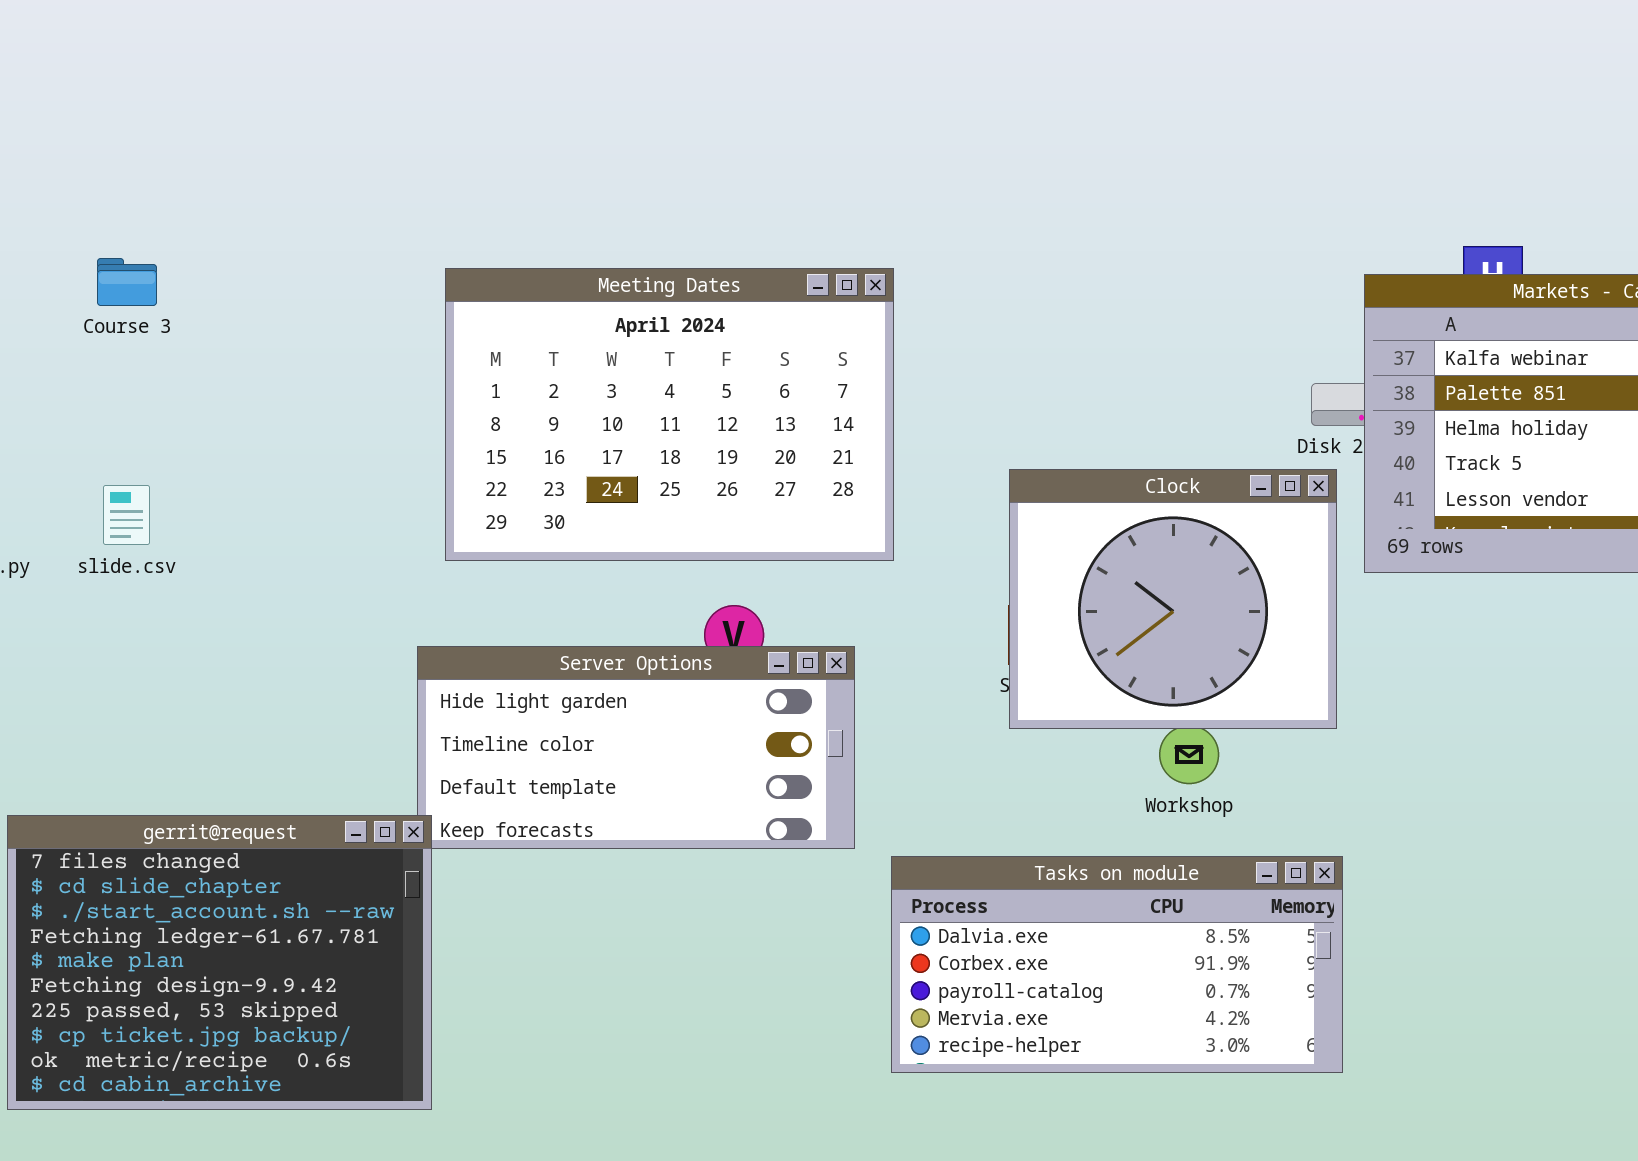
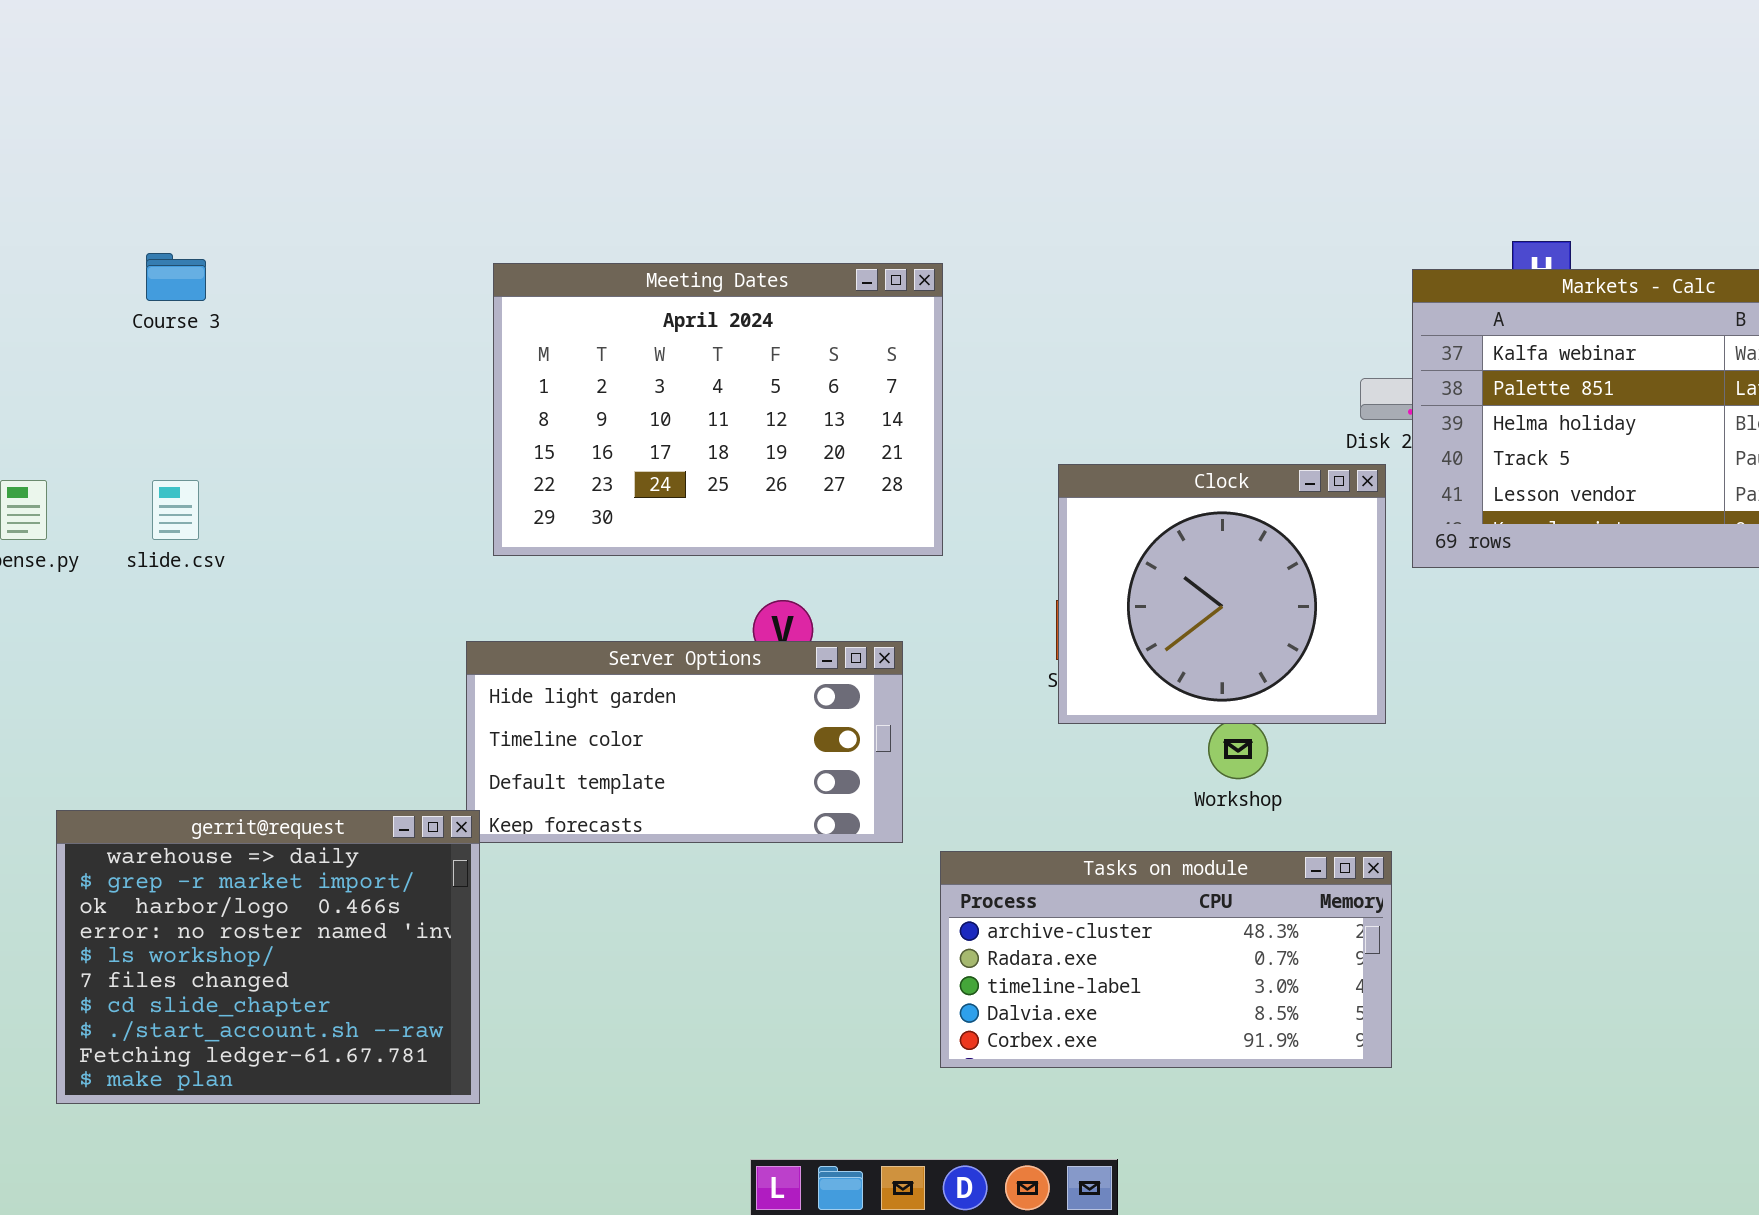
gerrit@request: [7,815,432,1110] -> [56,810,480,1104], scrolled up 5 rows
Tasks on module: [891,856,1343,1073] -> [940,851,1392,1068], scrolled up 3 rows

